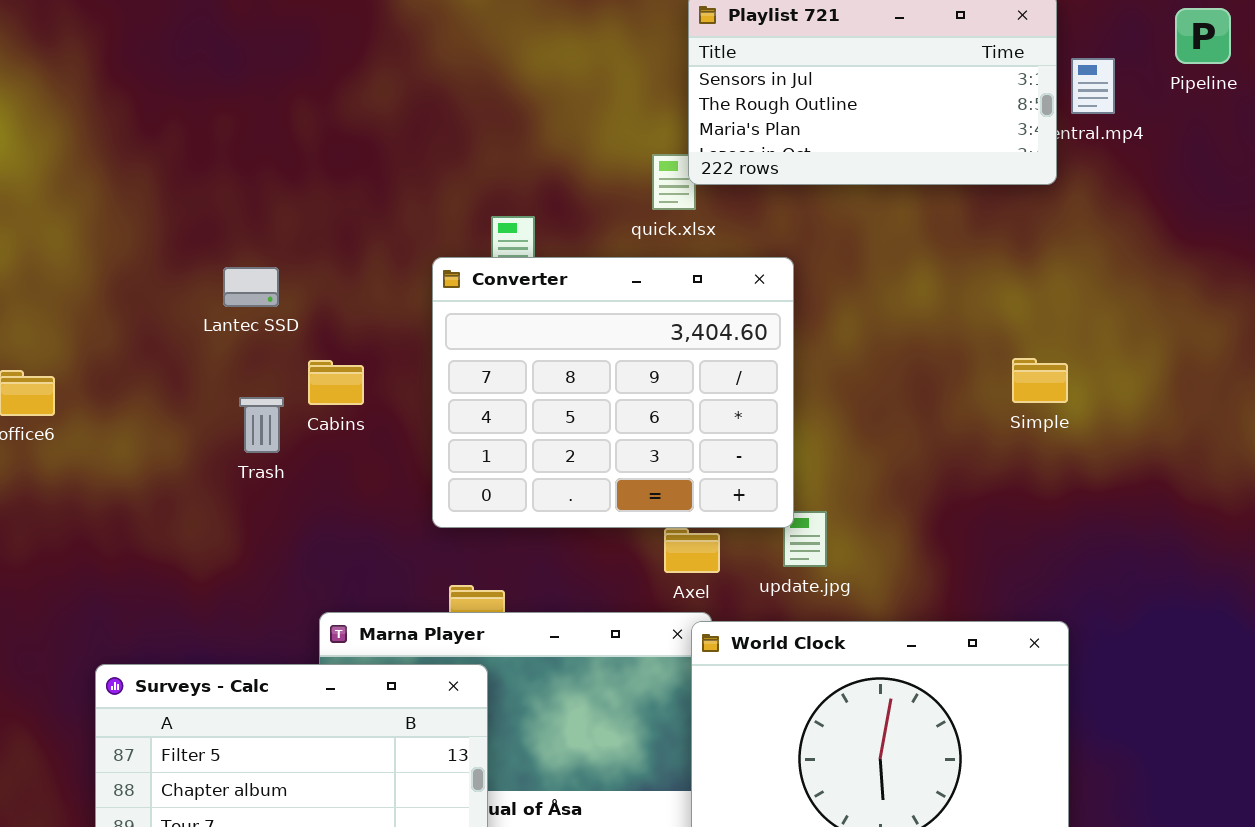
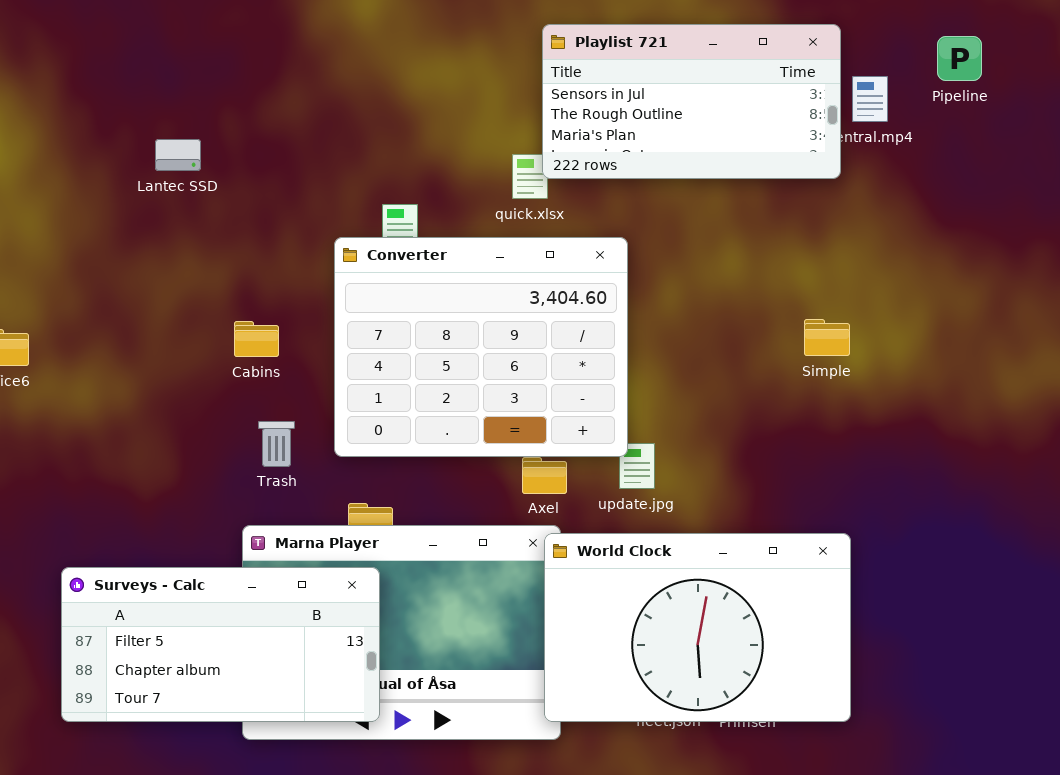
Lantec SSD: [223,267,279,307] -> [155,139,201,171], moved
Trash: [239,397,284,453] -> [258,421,295,467], moved

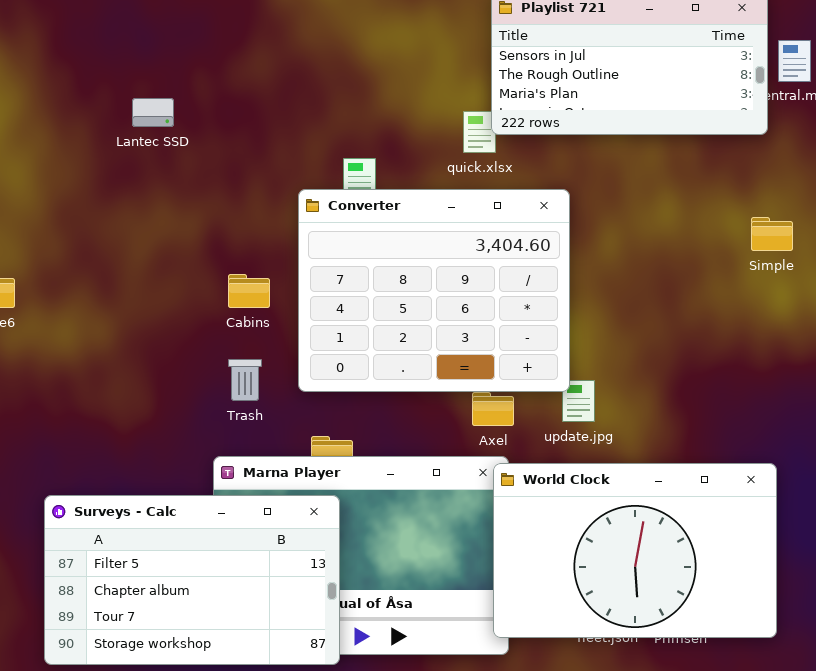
Simple: [804,319,850,356] -> [751,217,793,251], moved
Cabins: [234,321,279,357] -> [228,274,270,308], moved
Surveys - Calc: [61,567,380,722] -> [44,495,340,665], resized

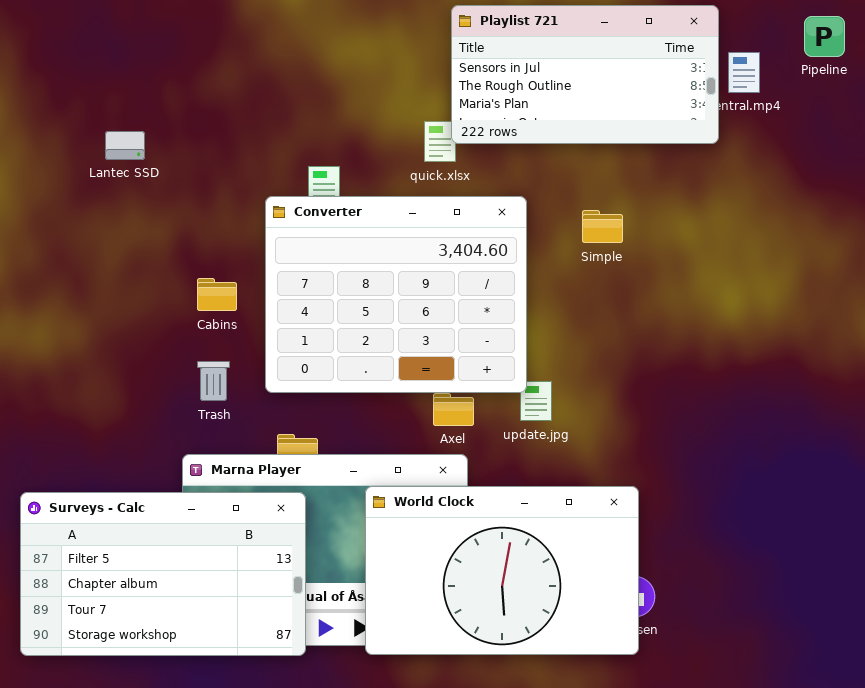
Lantec SSD: [132,98,174,127] -> [105,131,145,160], moved
Simple: [751,217,793,251] -> [582,210,623,243], moved
World Clock: [493,463,777,638] -> [365,486,639,655], moved

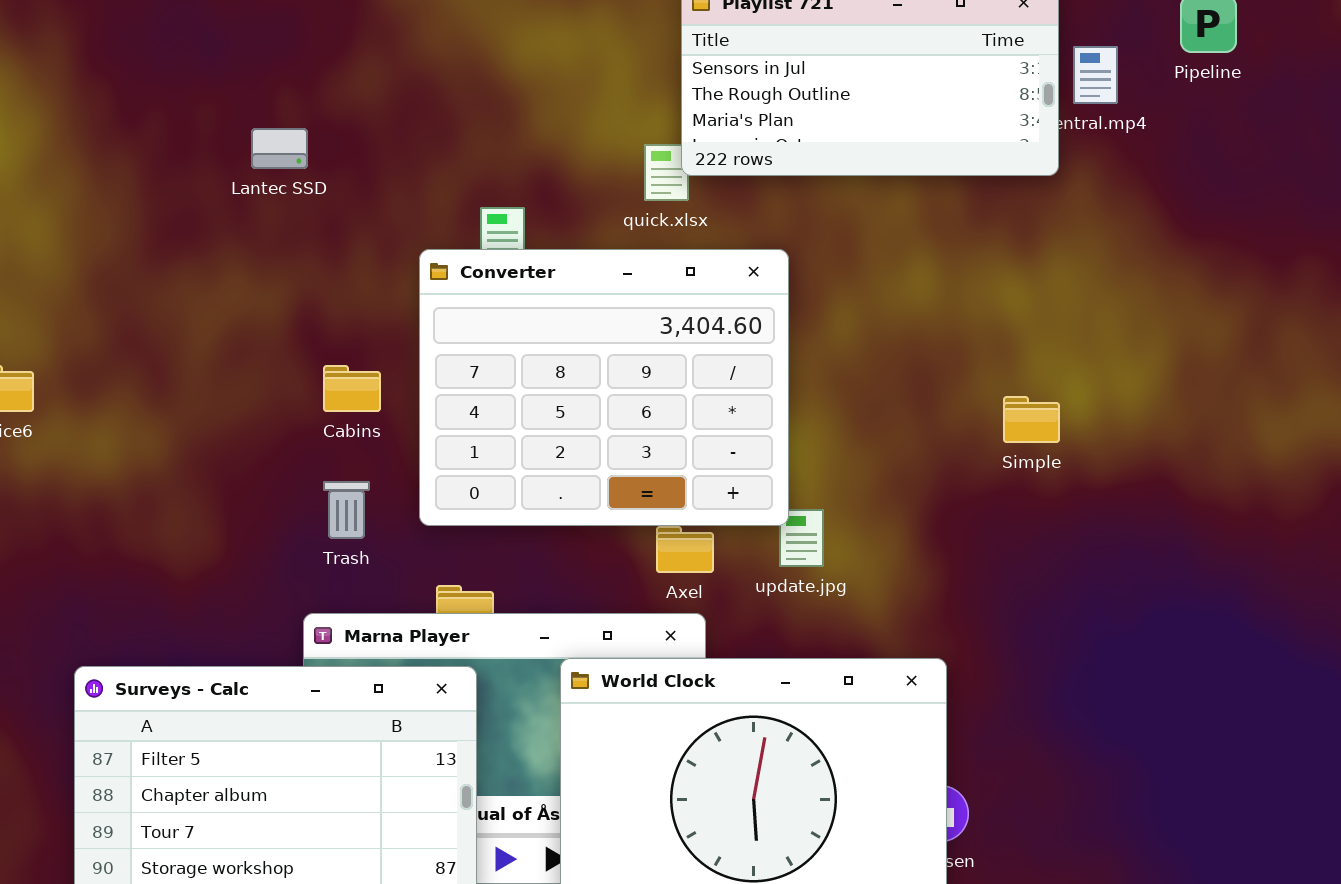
Lantec SSD: [105,131,145,160] -> [251,128,308,169], moved
Simple: [582,210,623,243] -> [1003,396,1060,443], moved

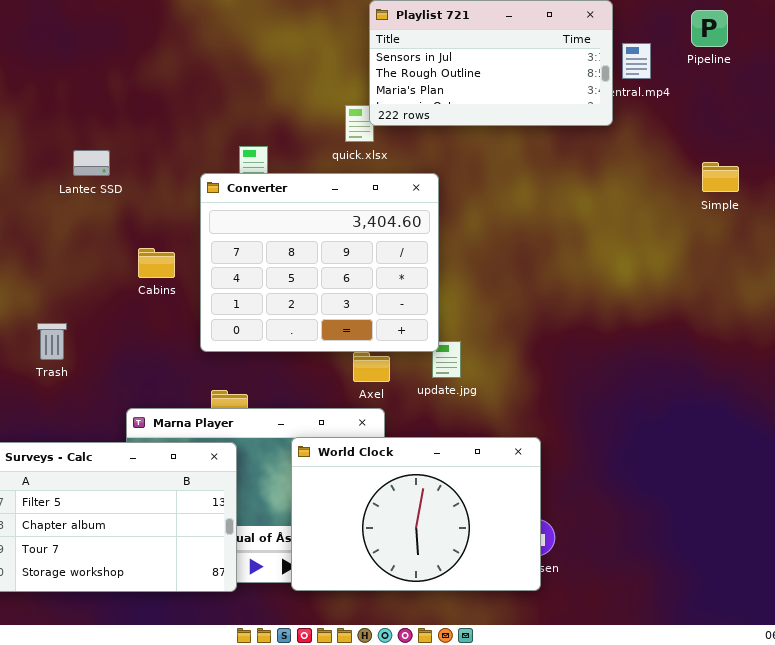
Lantec SSD: [251,128,308,169] -> [73,150,110,176], moved
Simple: [1003,396,1060,443] -> [702,162,739,192], moved
Trash: [323,481,370,539] -> [37,323,67,360], moved

